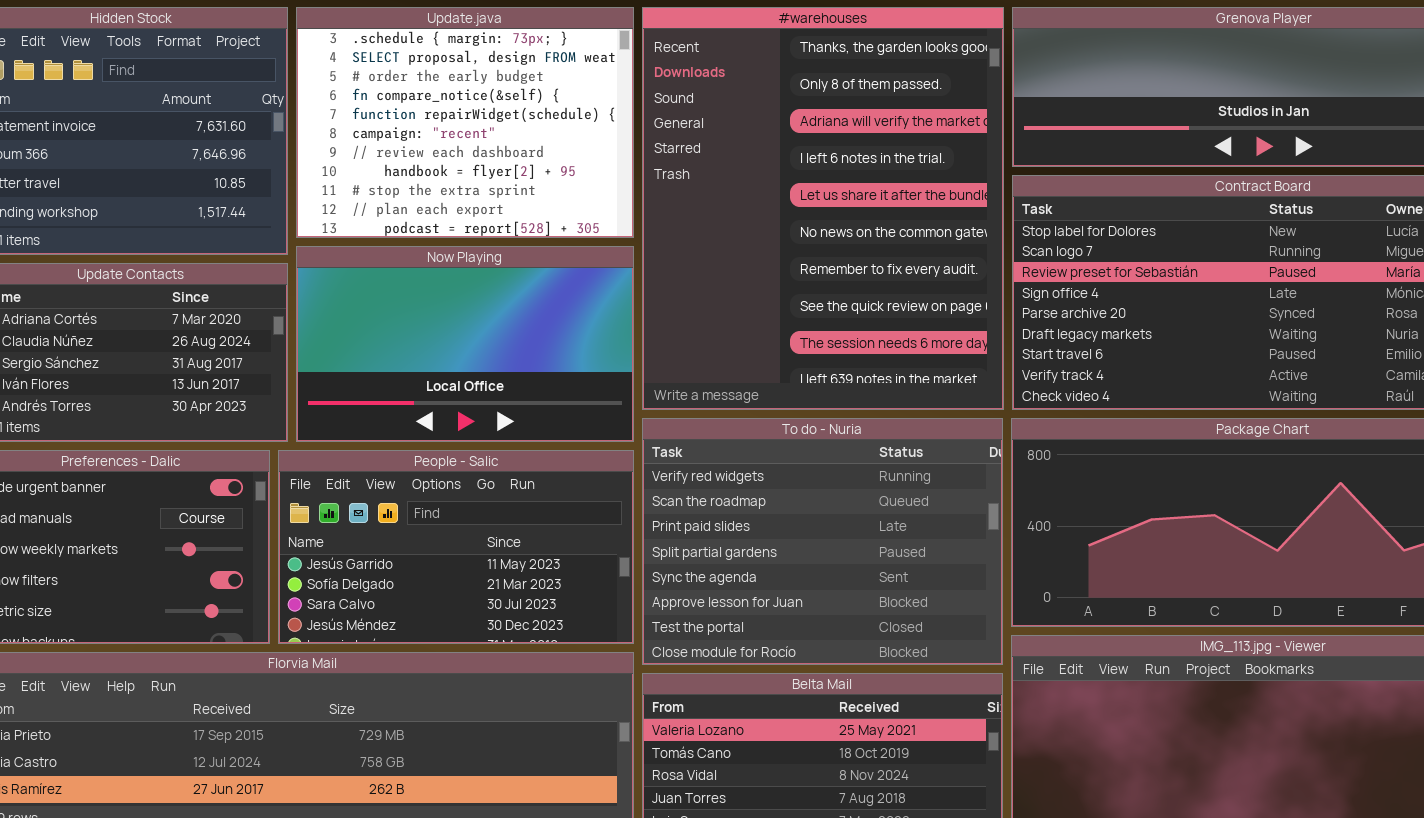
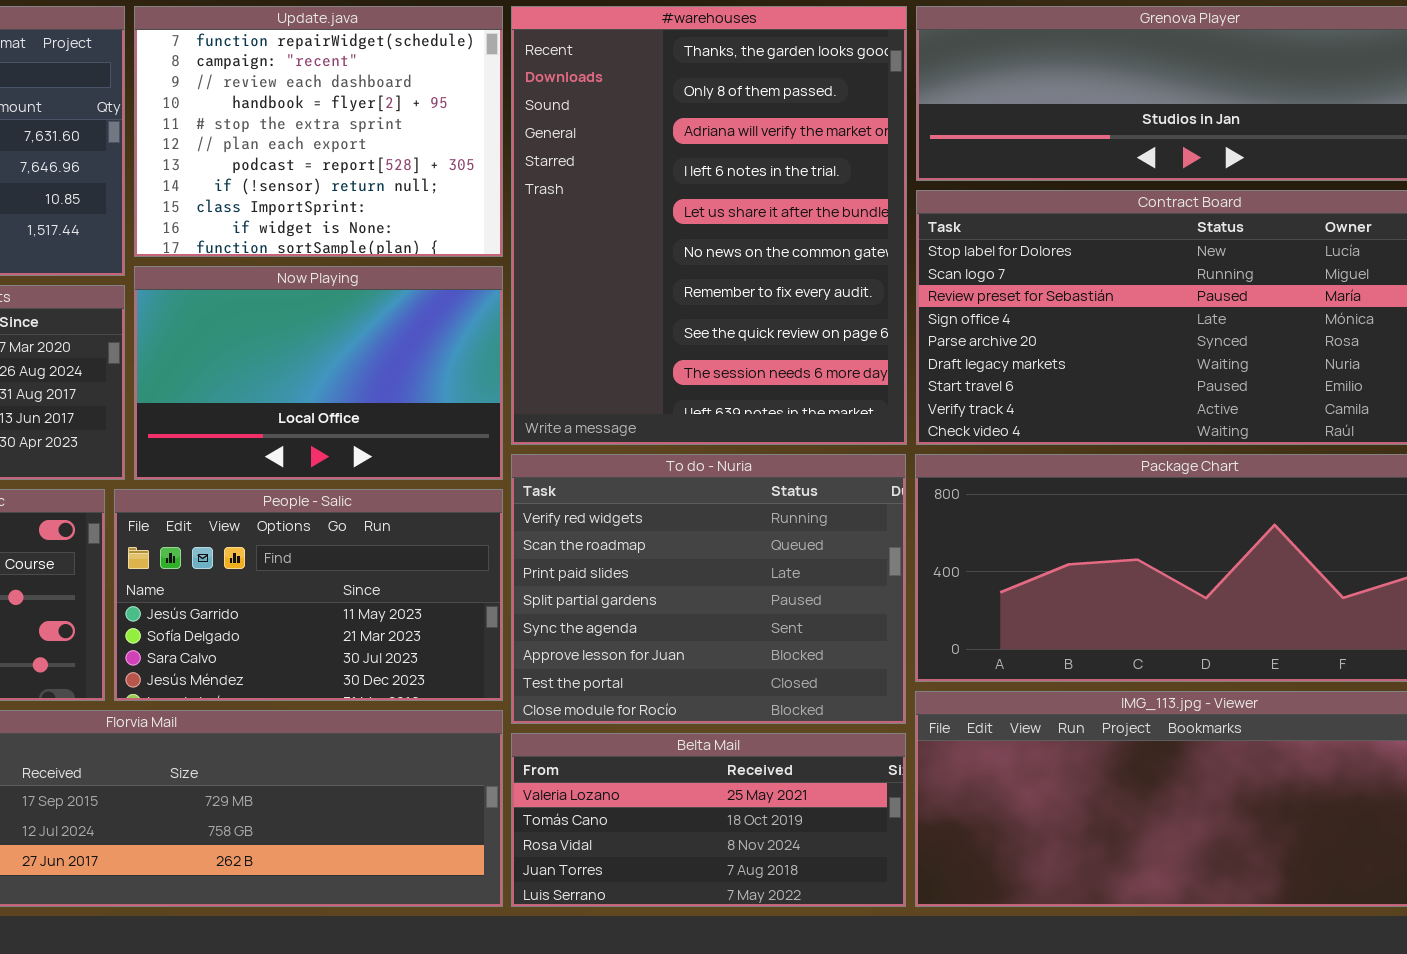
Update.java: [296,7,634,238] -> [134,6,503,257], scrolled down 4 rows

